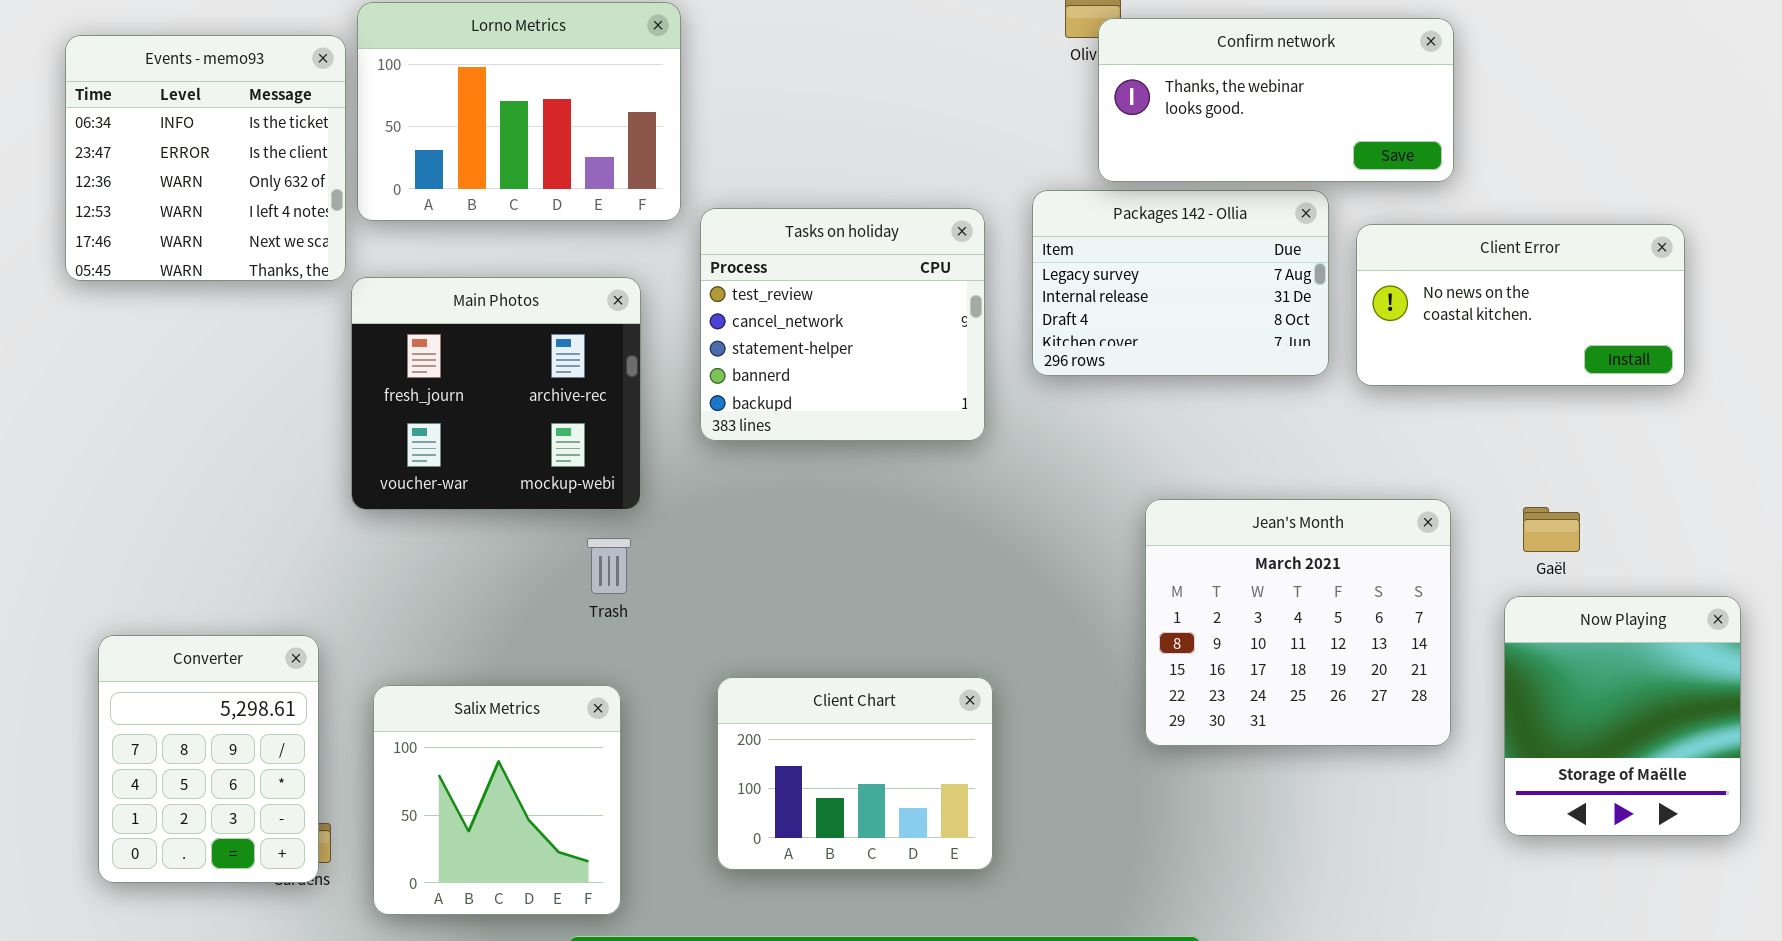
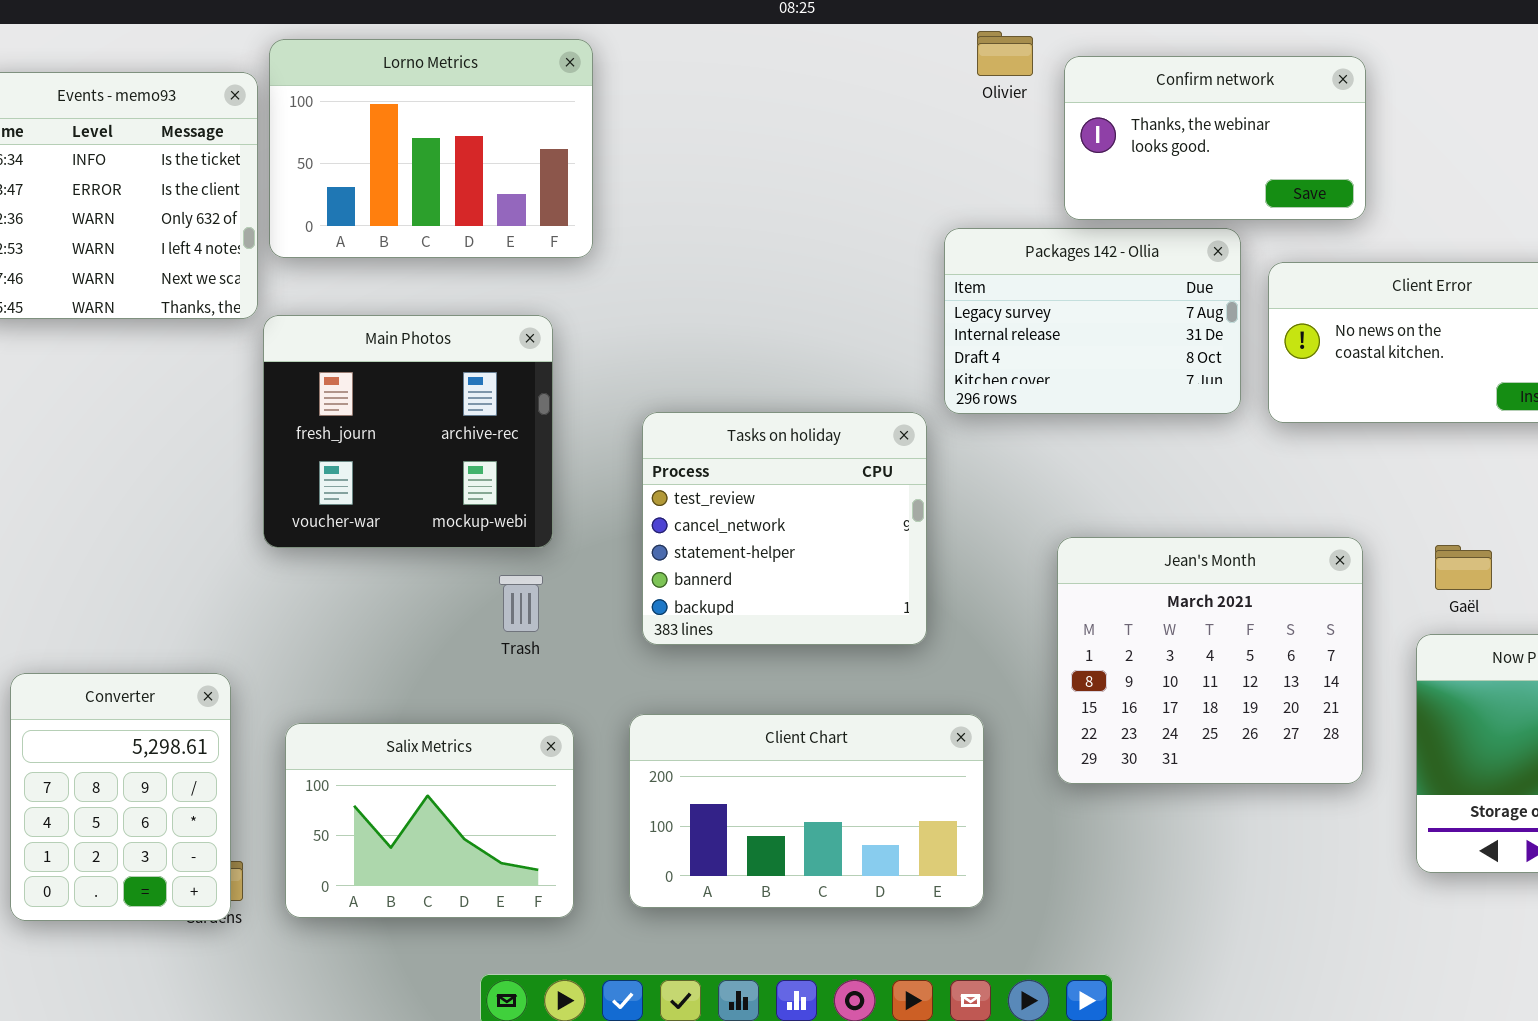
Confirm network: [1098,18,1454,182] -> [1064,56,1366,220], resized
Tasks on holiday: [700,208,985,441] -> [642,412,927,645], moved
Client Chart: [717,677,993,870] -> [629,714,984,908], resized
Salix Metrics: [373,685,621,915] -> [285,723,574,918], resized

